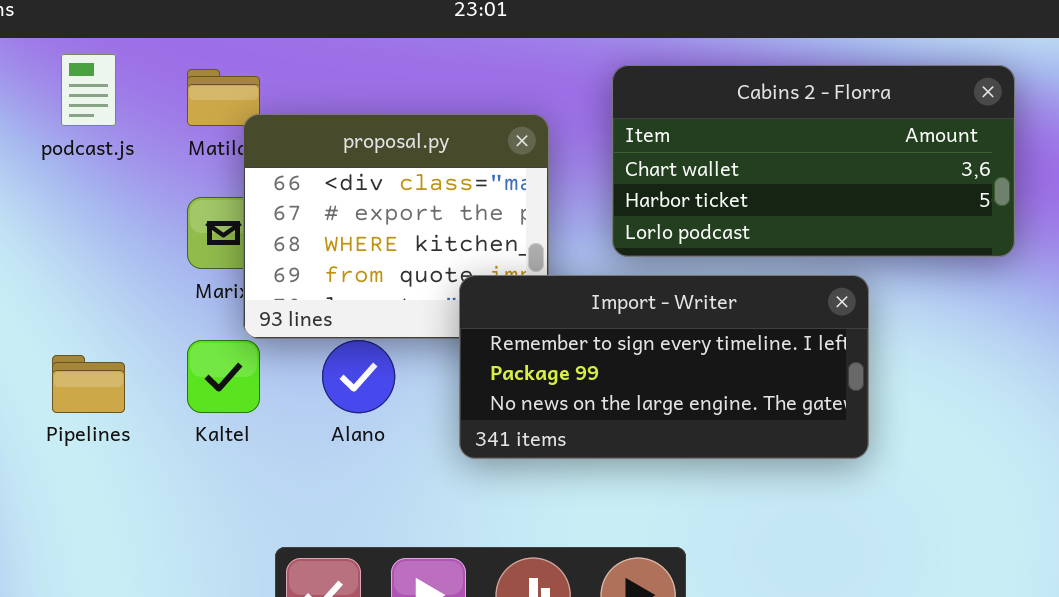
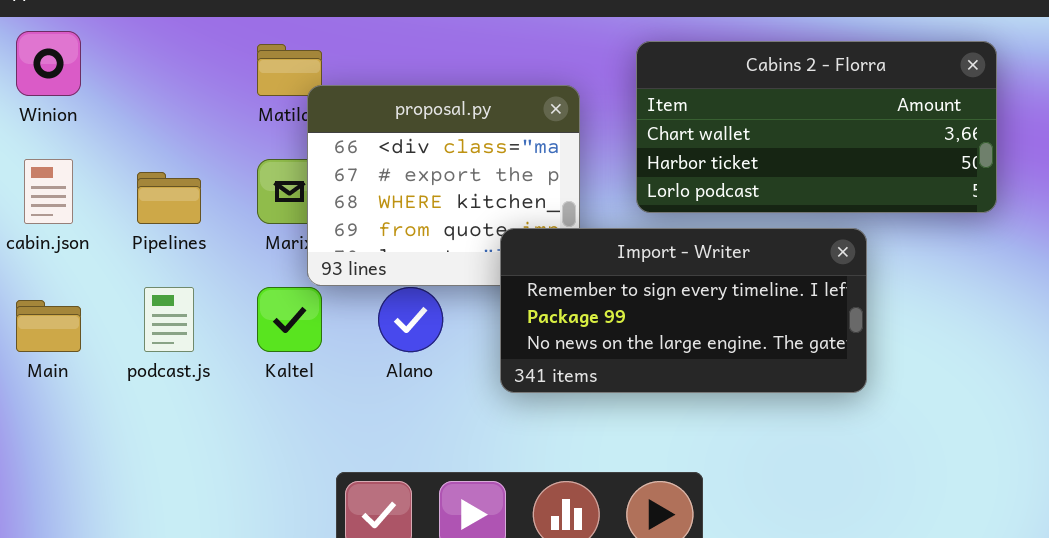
podcast.js: [61,54,116,126] -> [144,287,194,352], moved
Pipelines: [52,355,125,413] -> [137,172,201,224], moved

